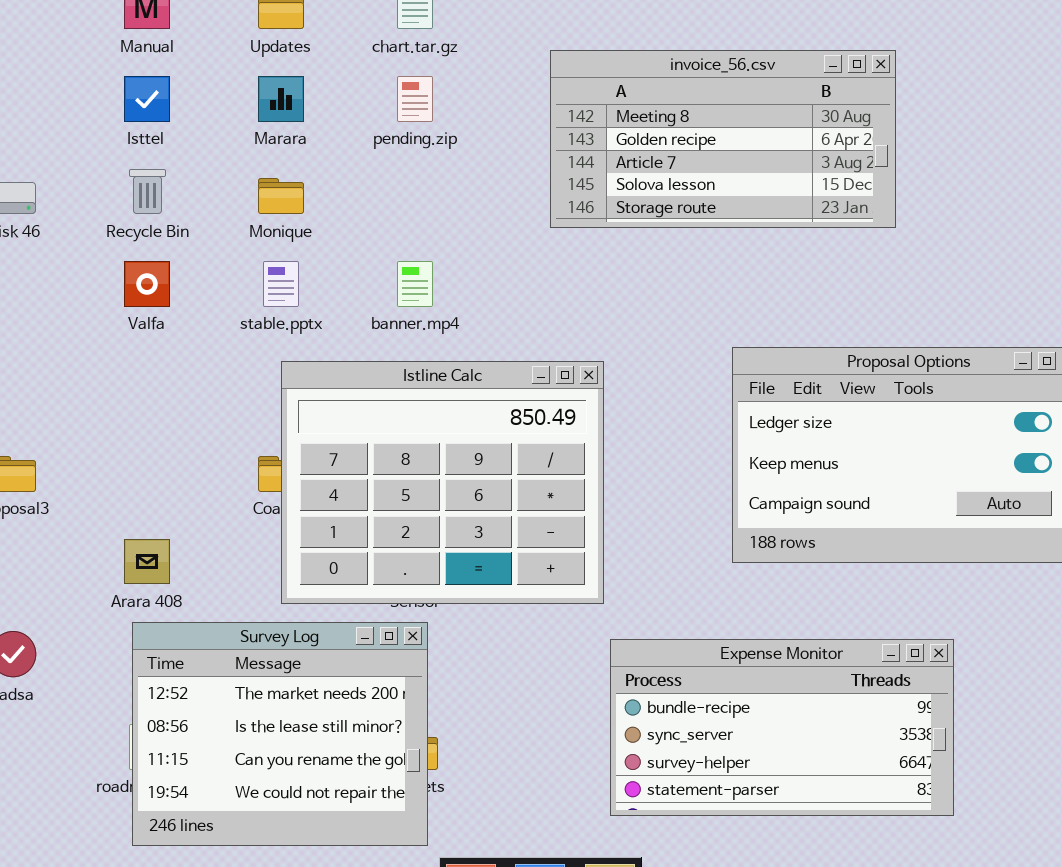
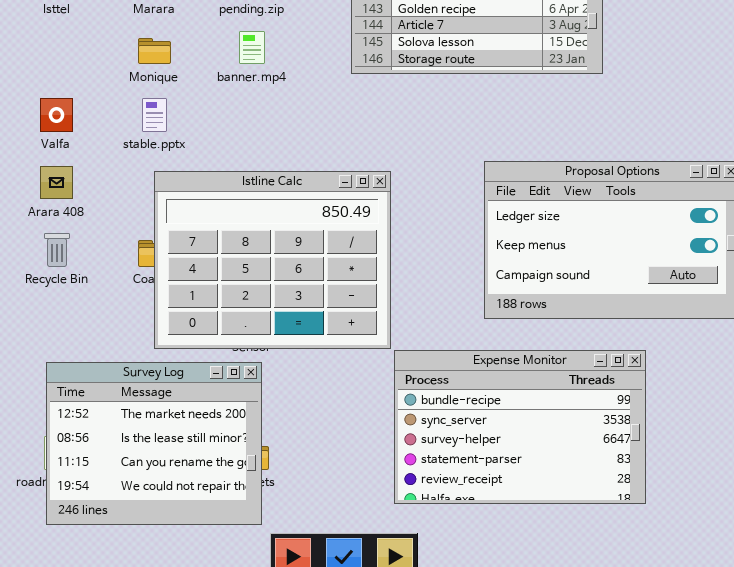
Recycle Bin: [129,169,166,214] -> [44,233,70,267], moved
banner.mp4: [397,261,433,307] -> [239,31,265,64], moved
Arara 408: [124,539,170,584] -> [40,166,73,199], moved
Expense Monitor: [610,639,954,816] -> [394,350,646,504], resized

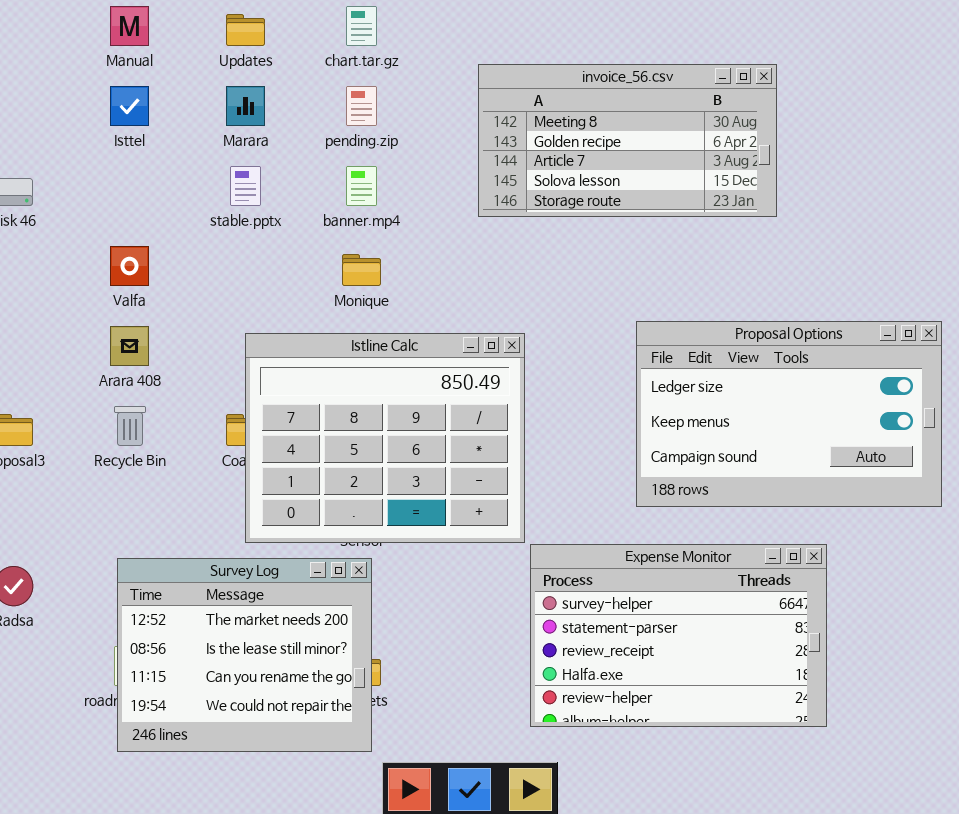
Monique: [138,38,171,64] -> [342,254,381,286], moved
stable.pptx: [142,98,167,132] -> [230,166,261,206], moved
Expense Monitor: [394,350,646,504] -> [530,544,827,727], scrolled down 2 rows

